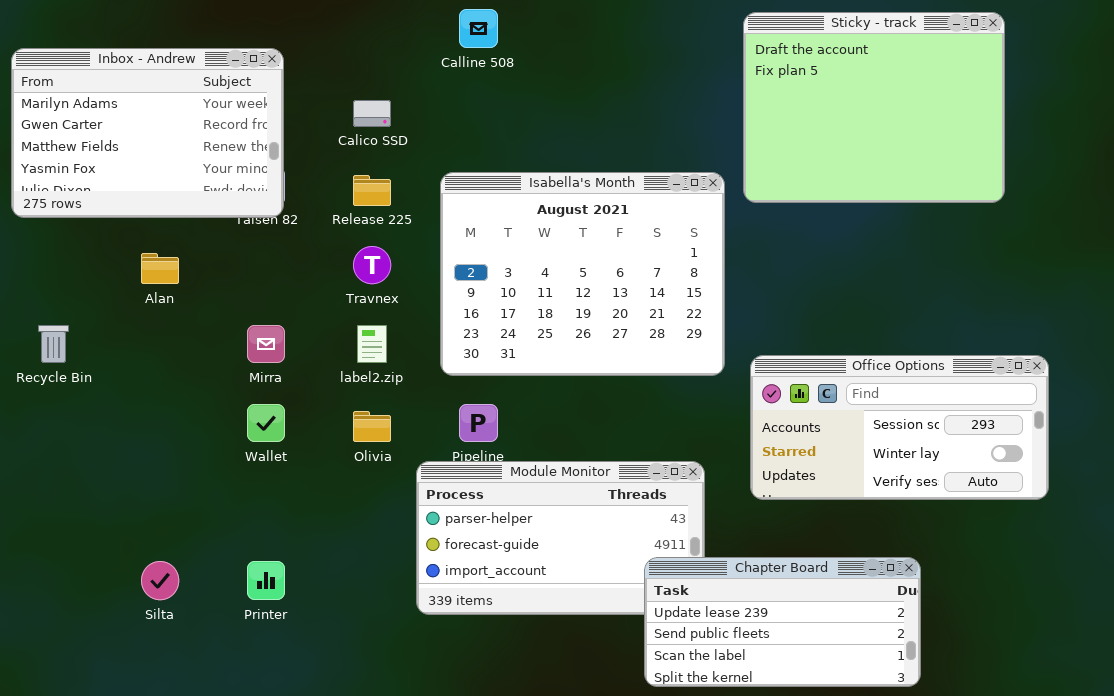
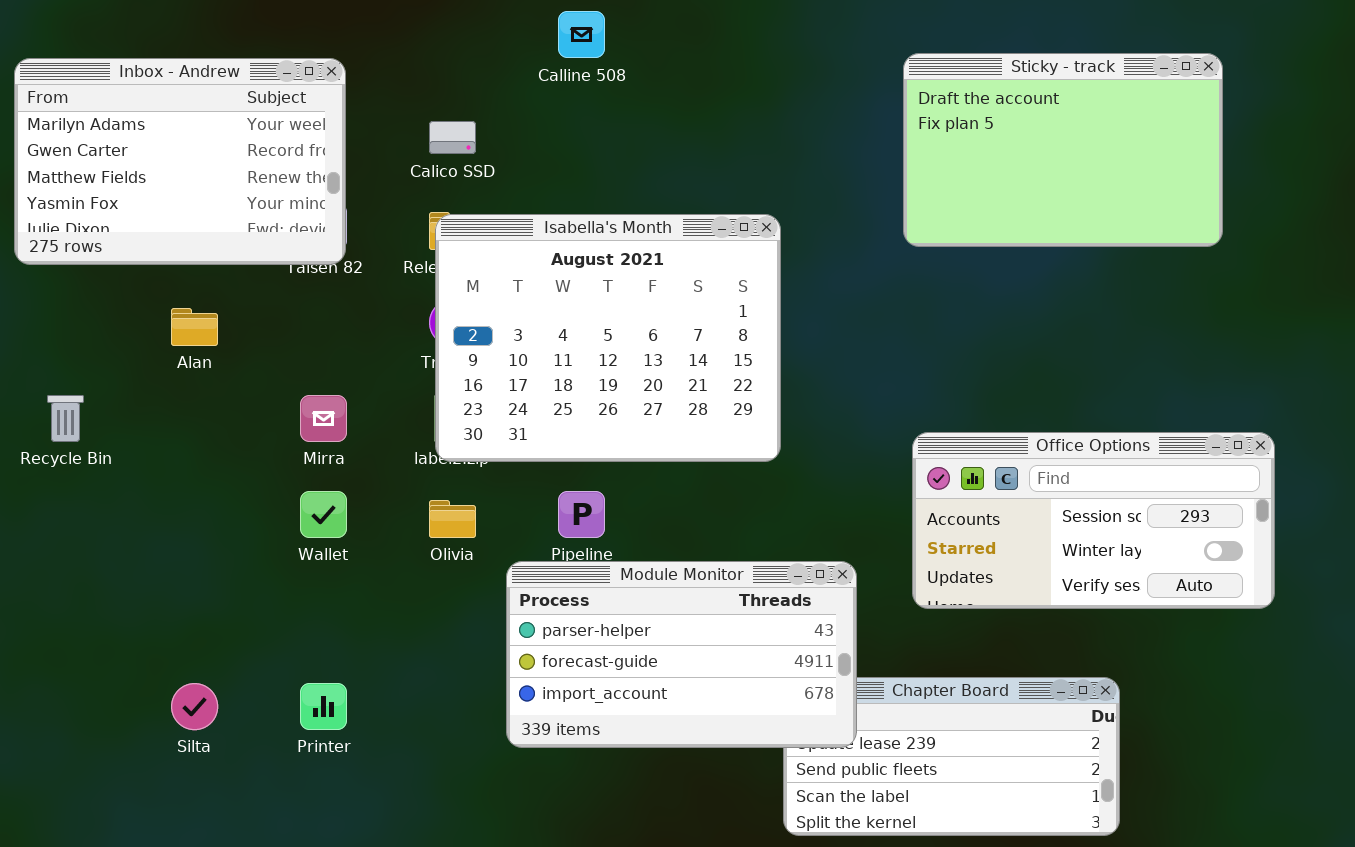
Sticky - track: [743,12,1005,203] -> [903,53,1223,247], resized
Isabella's Month: [440,172,725,376] -> [435,214,781,462], moved
Module Monitor: [416,461,705,615] -> [506,561,857,748], raised

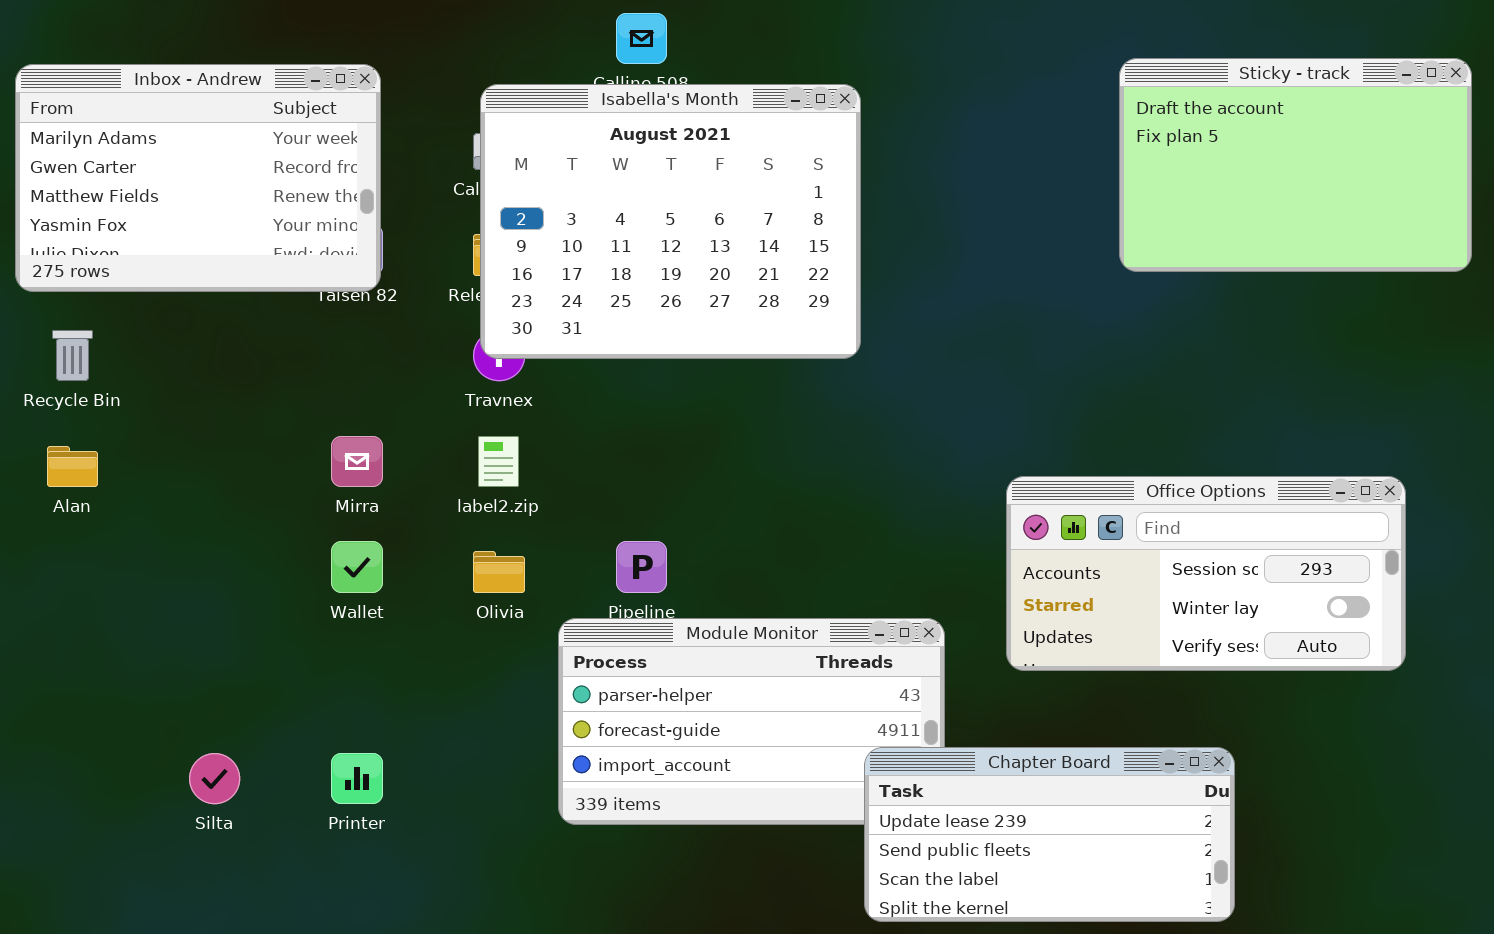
Sticky - track: [903,53,1223,247] -> [1119,58,1472,272], moved
Isabella's Month: [435,214,781,462] -> [480,84,861,359], moved
Alan: [171,308,218,346] -> [47,446,98,487], moved
Recycle Bin: [47,395,84,442] -> [52,330,93,381], moved
Chapter Board: [783,677,1120,836] -> [864,747,1235,922], raised

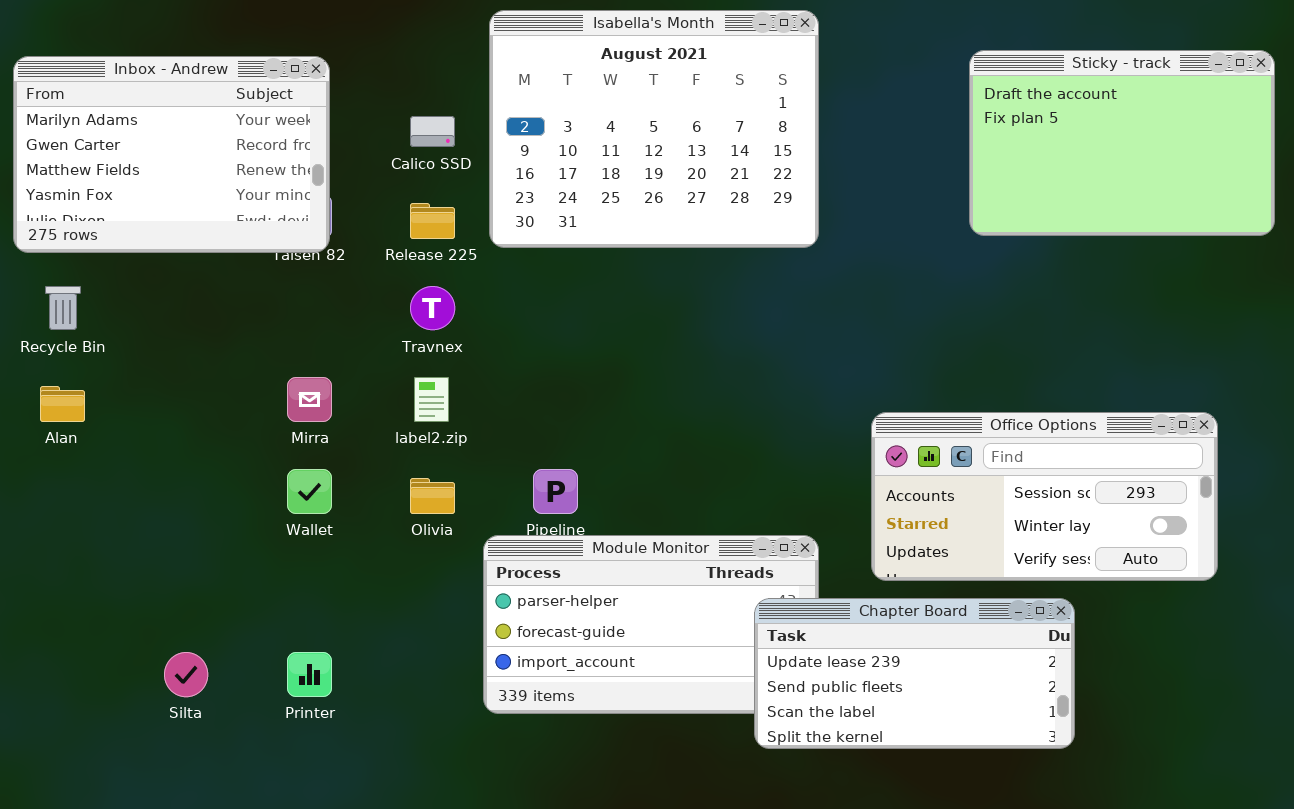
Isabella's Month: [480,84,861,359] -> [489,10,819,248], moved
Chapter Board: [864,747,1235,922] -> [754,598,1075,749], moved

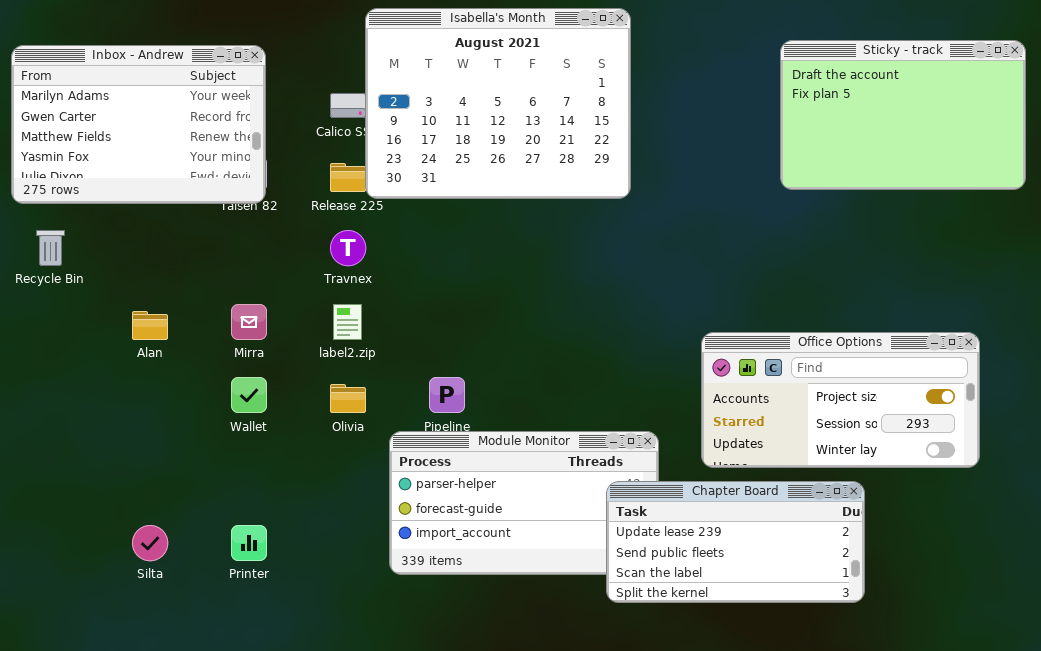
Isabella's Month: [489,10,819,248] -> [365,8,631,199], moved
Alan: [40,386,85,422] -> [132,311,168,340], moved
Office Options: [871,412,1218,581] -> [701,332,980,468], scrolled up 1 row

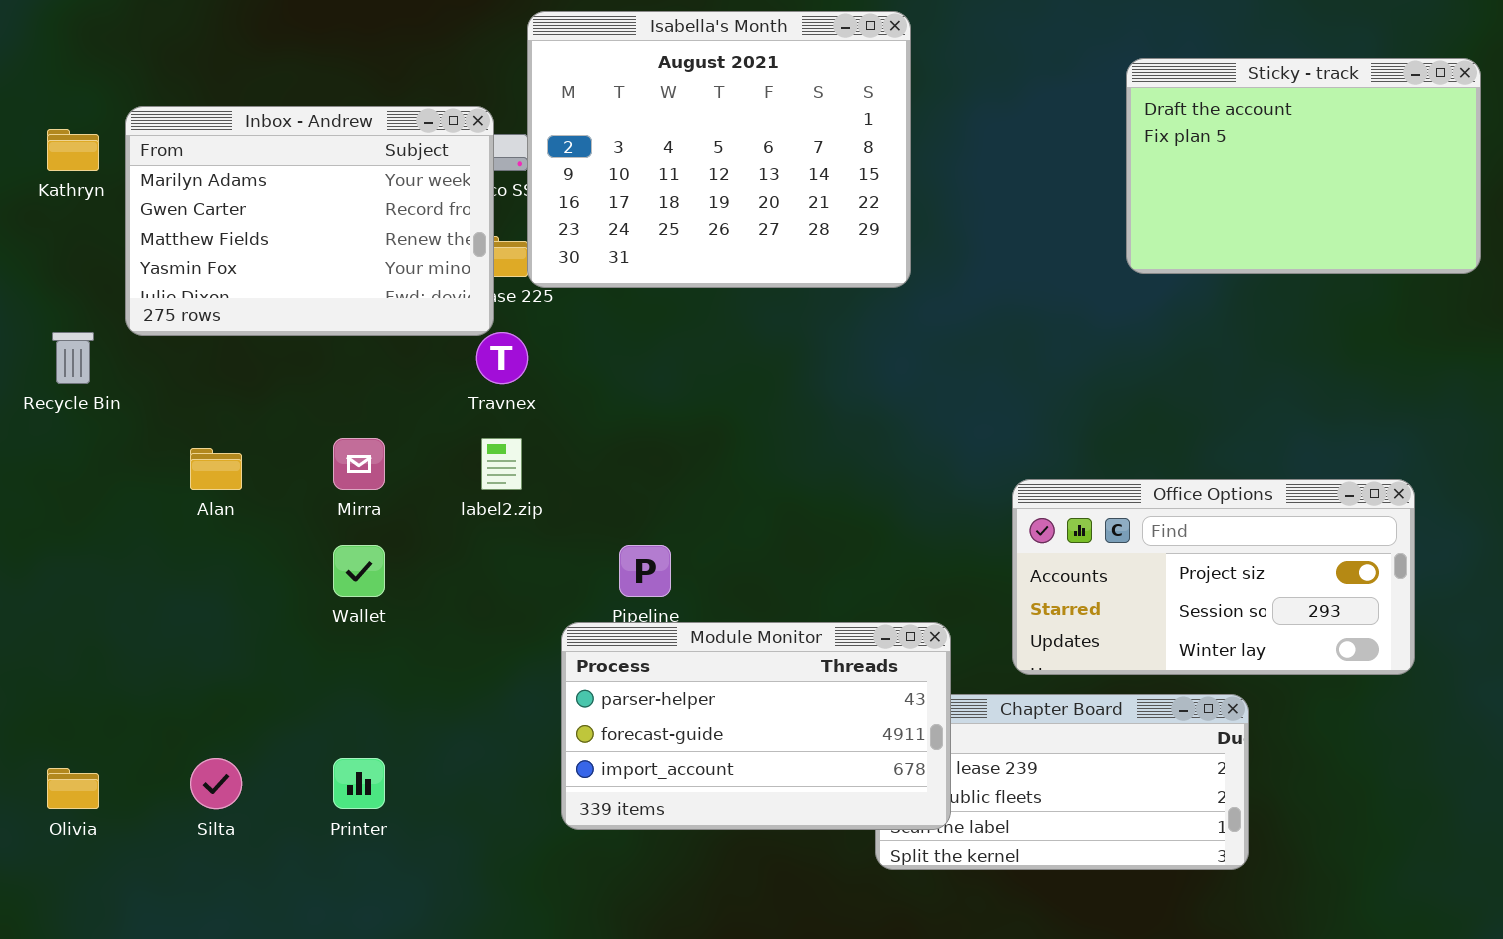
Inbox - Andrew: [11,45,266,204] -> [125,106,494,336], moved
Olivia: [330,384,366,413] -> [47,768,99,809], moved
Module Monitor: [389,431,659,575] -> [561,622,951,830], raised

